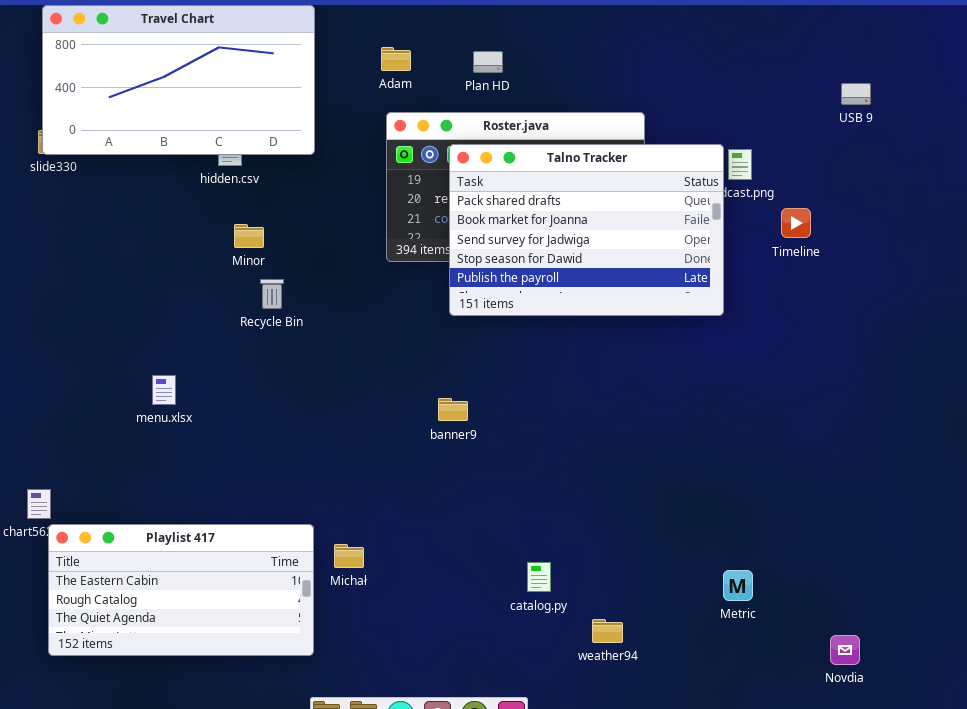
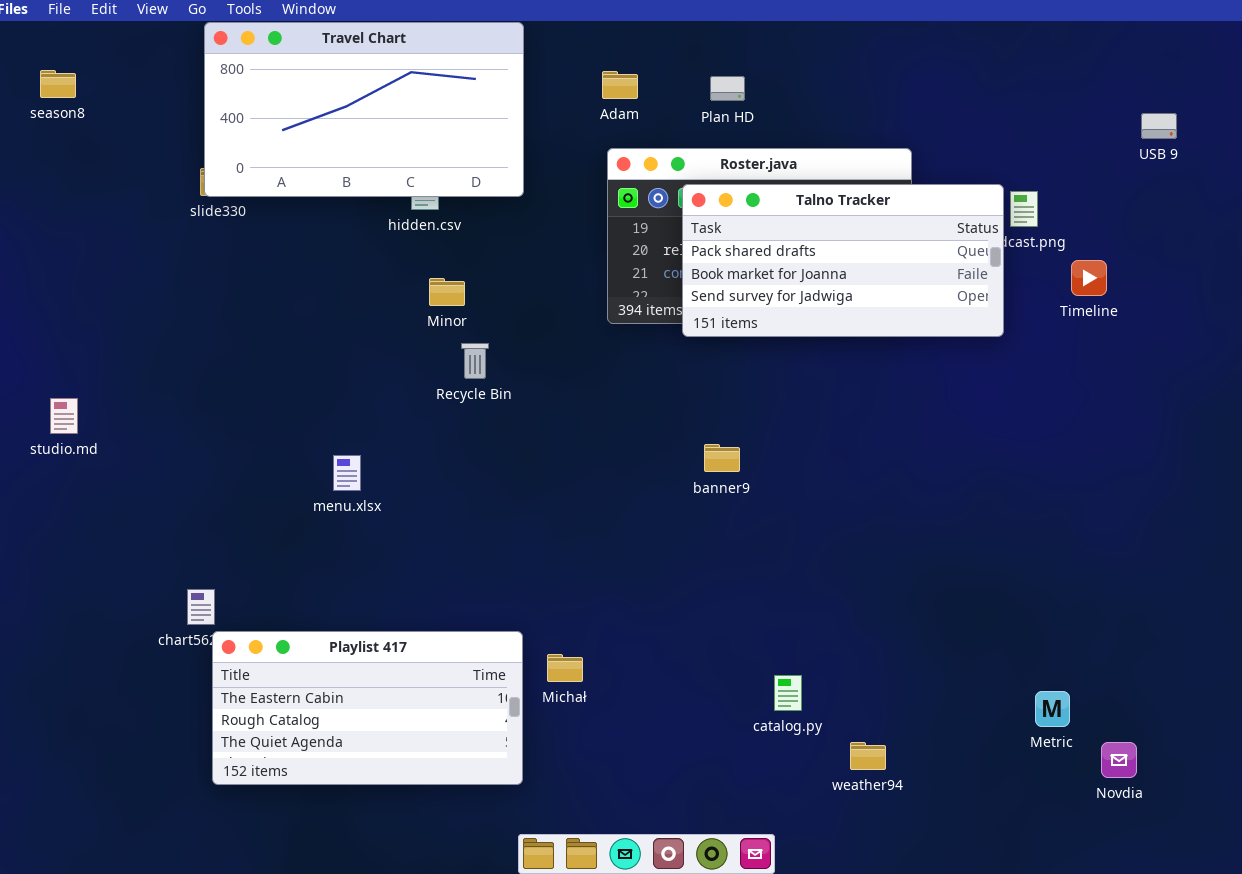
Talno Tracker: [449,144,724,316] -> [682,184,1004,337], resized
banner9: [438,398,468,421] -> [704,444,740,472], moved
Metric: [723,570,753,601] -> [1035,691,1070,727], moved
Novdia: [830,635,860,665] -> [1101,742,1137,778], moved

